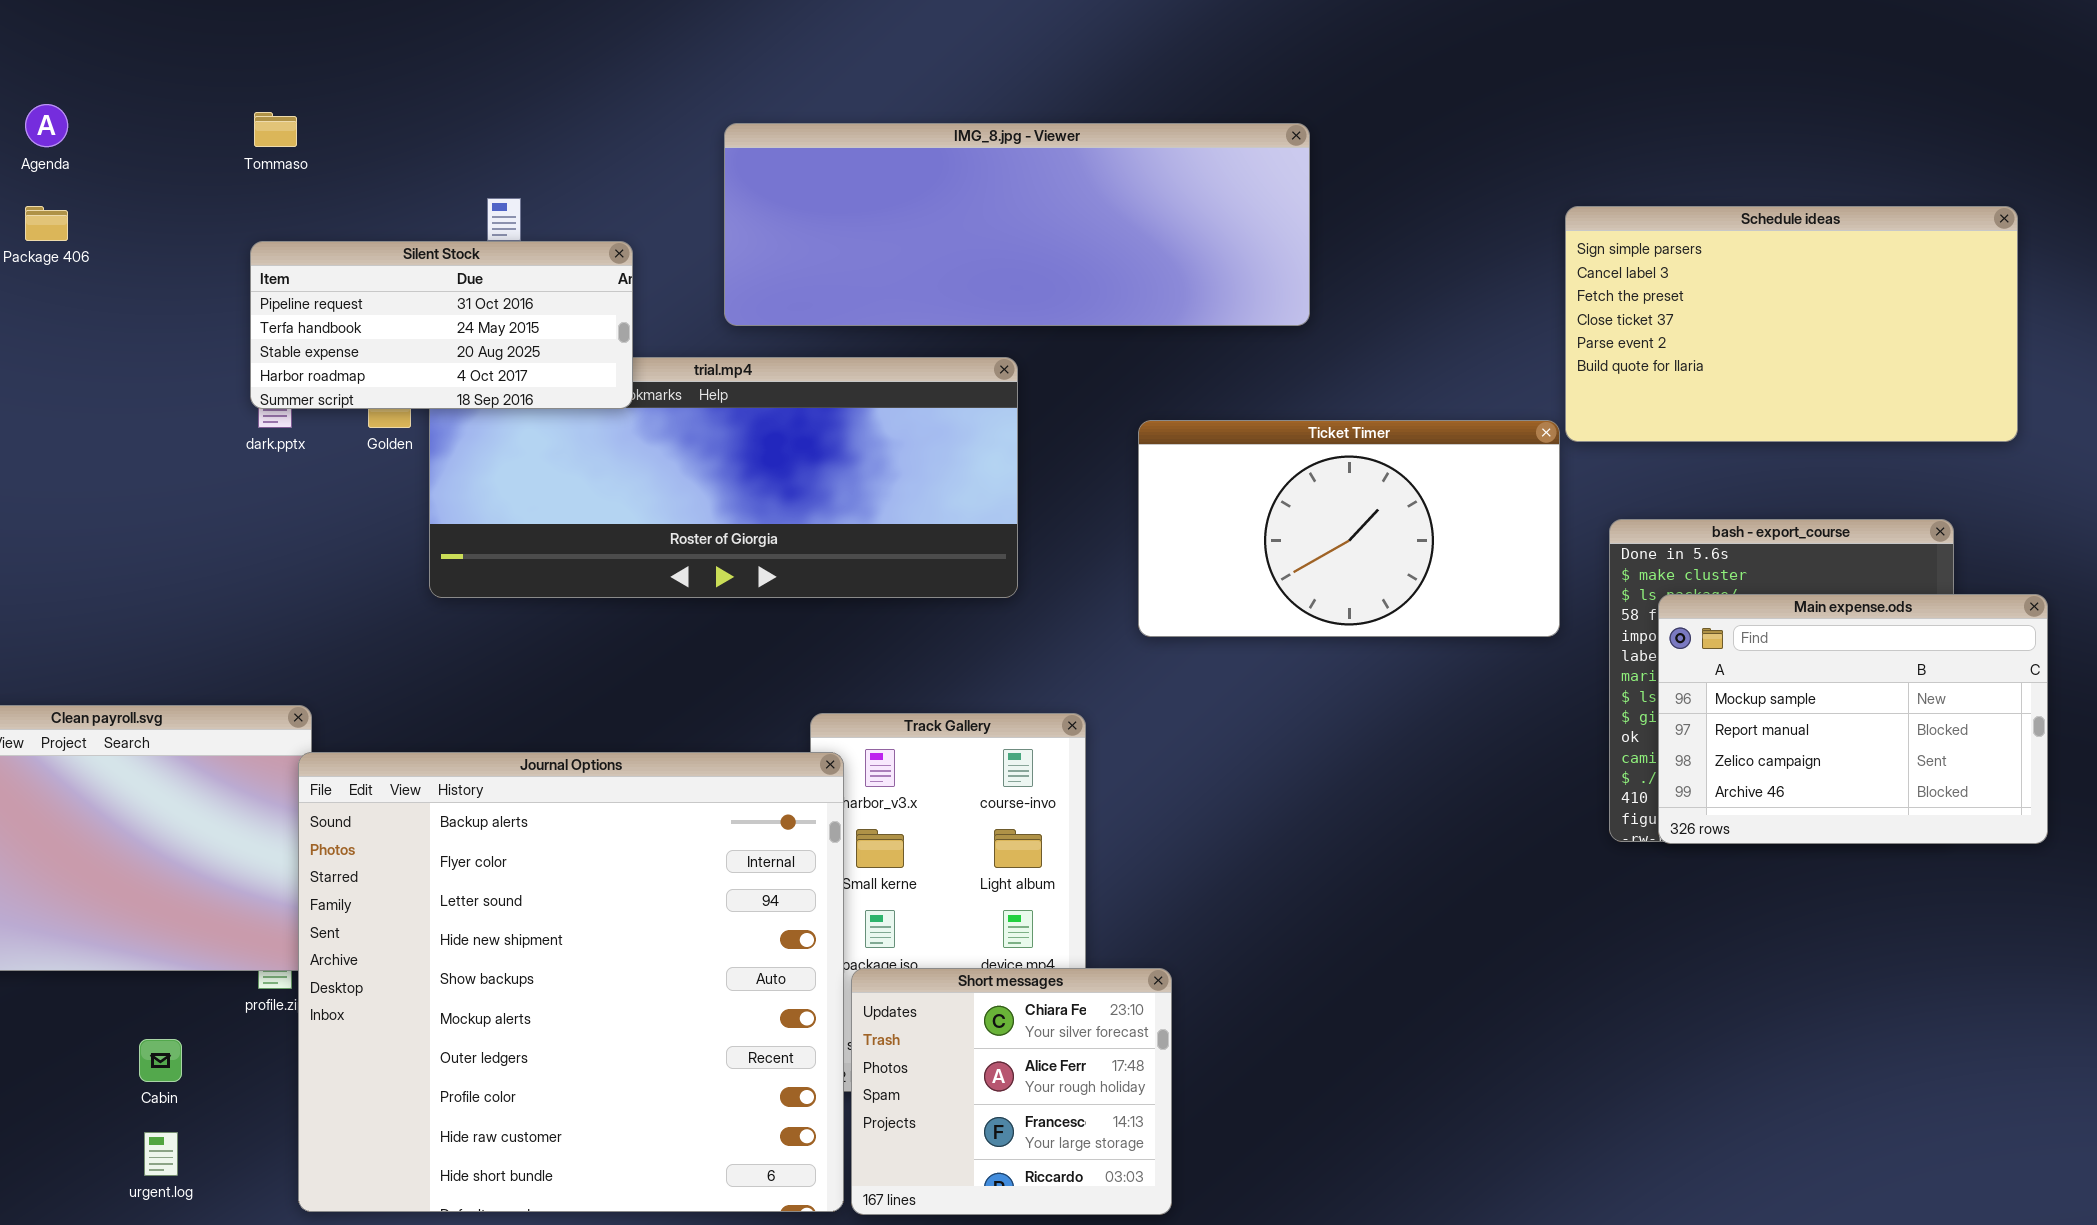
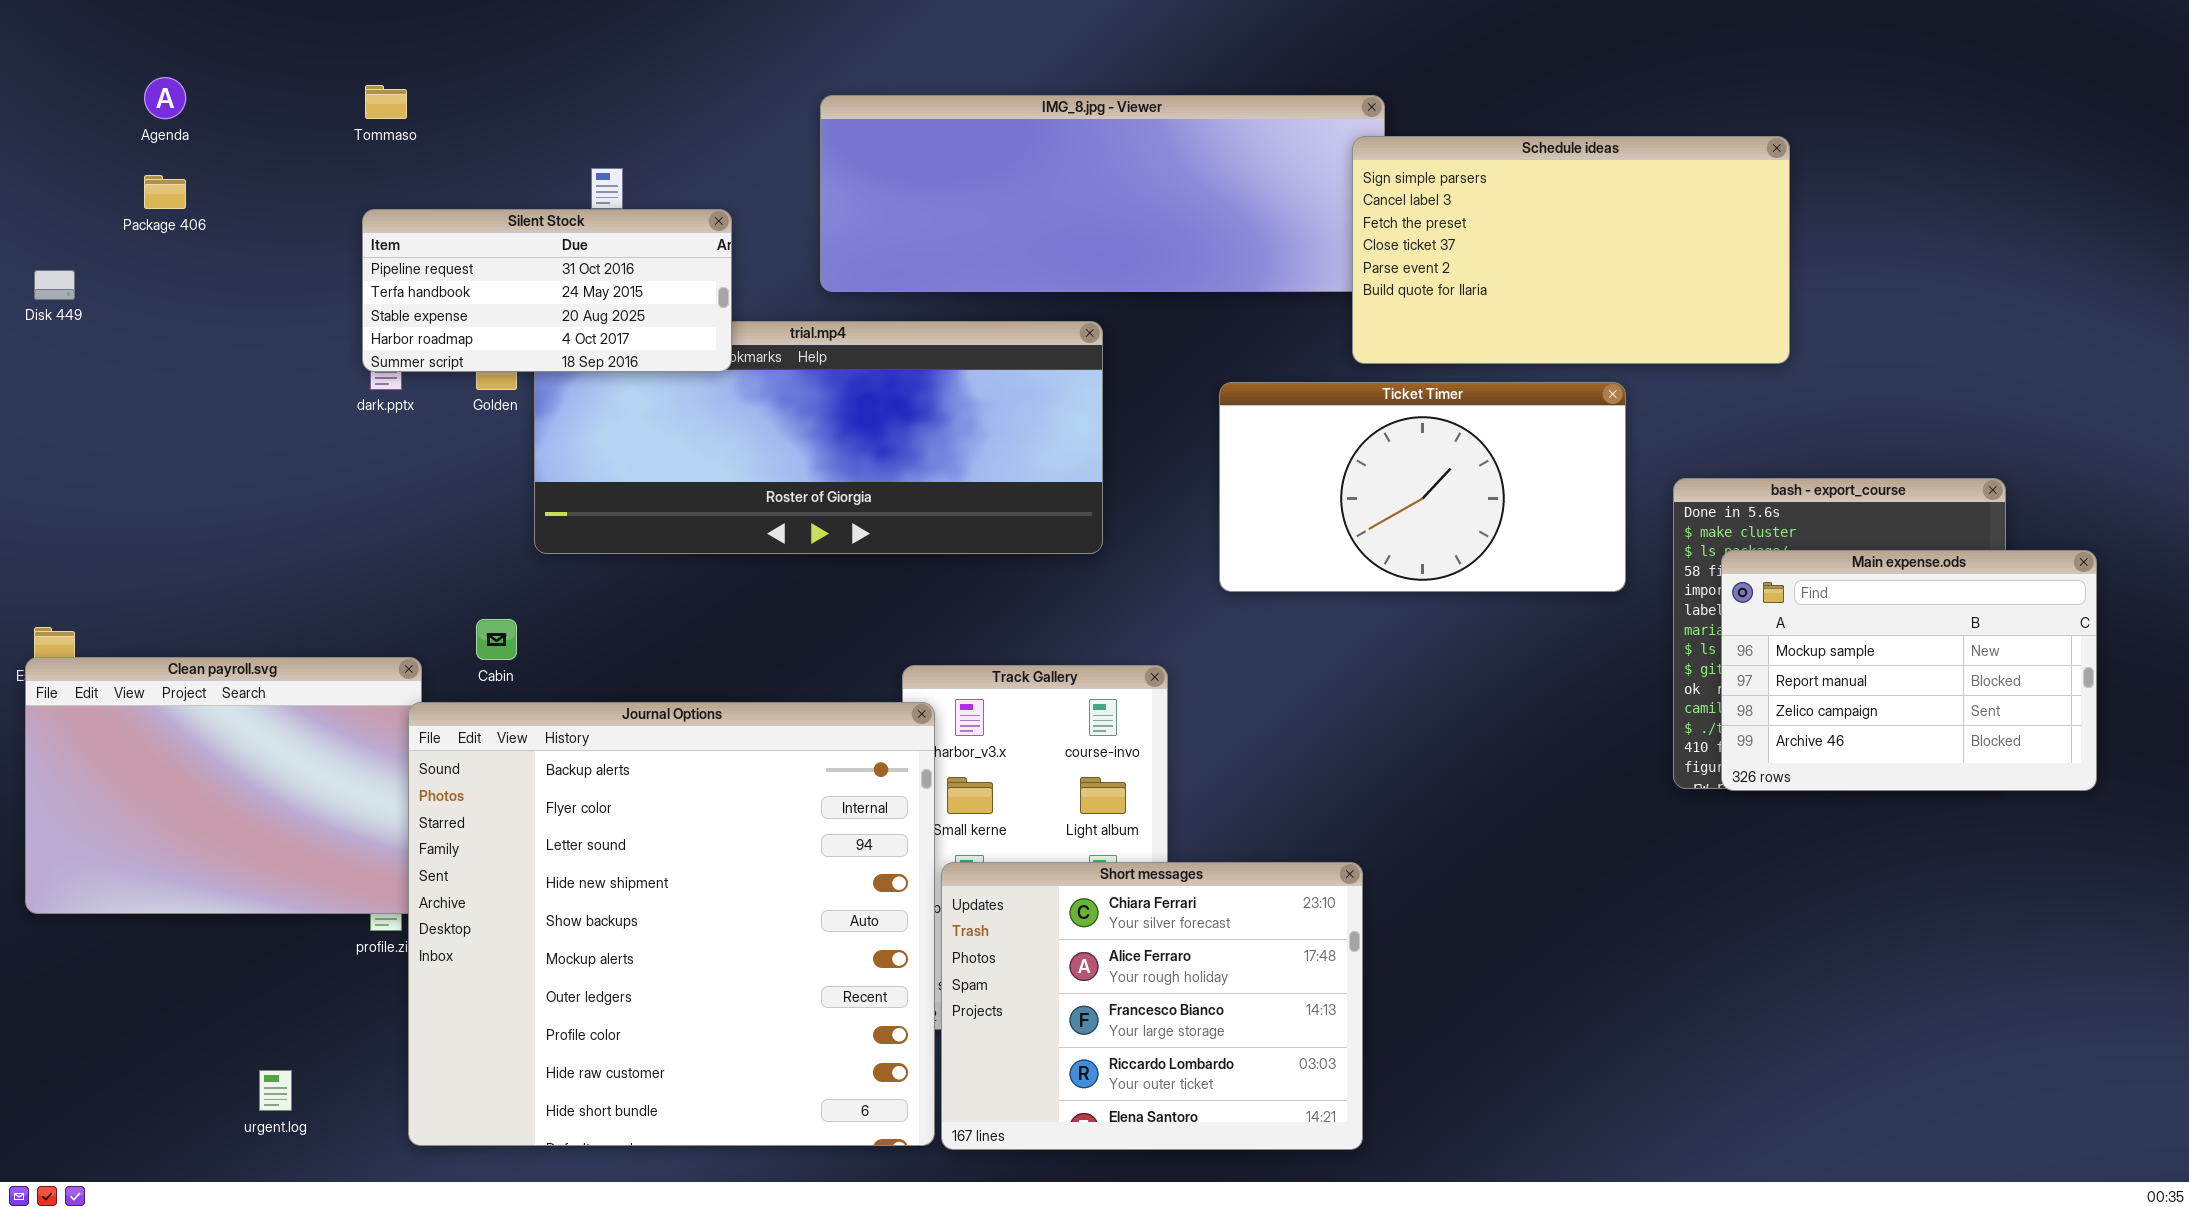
Schedule ideas: [1565,206,2018,442] -> [1352,136,1790,364], moved
Short messages: [851,968,1172,1215] -> [941,862,1363,1150], resized
Cabin: [139,1039,182,1082] -> [476,619,517,660], moved

